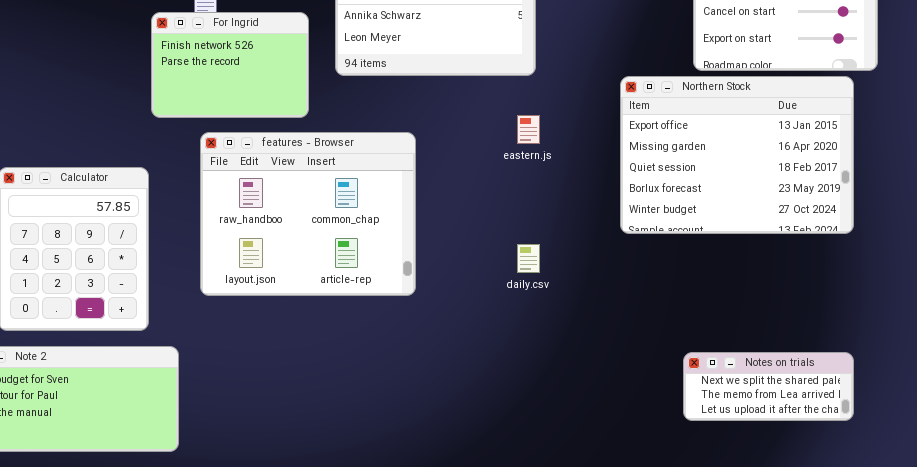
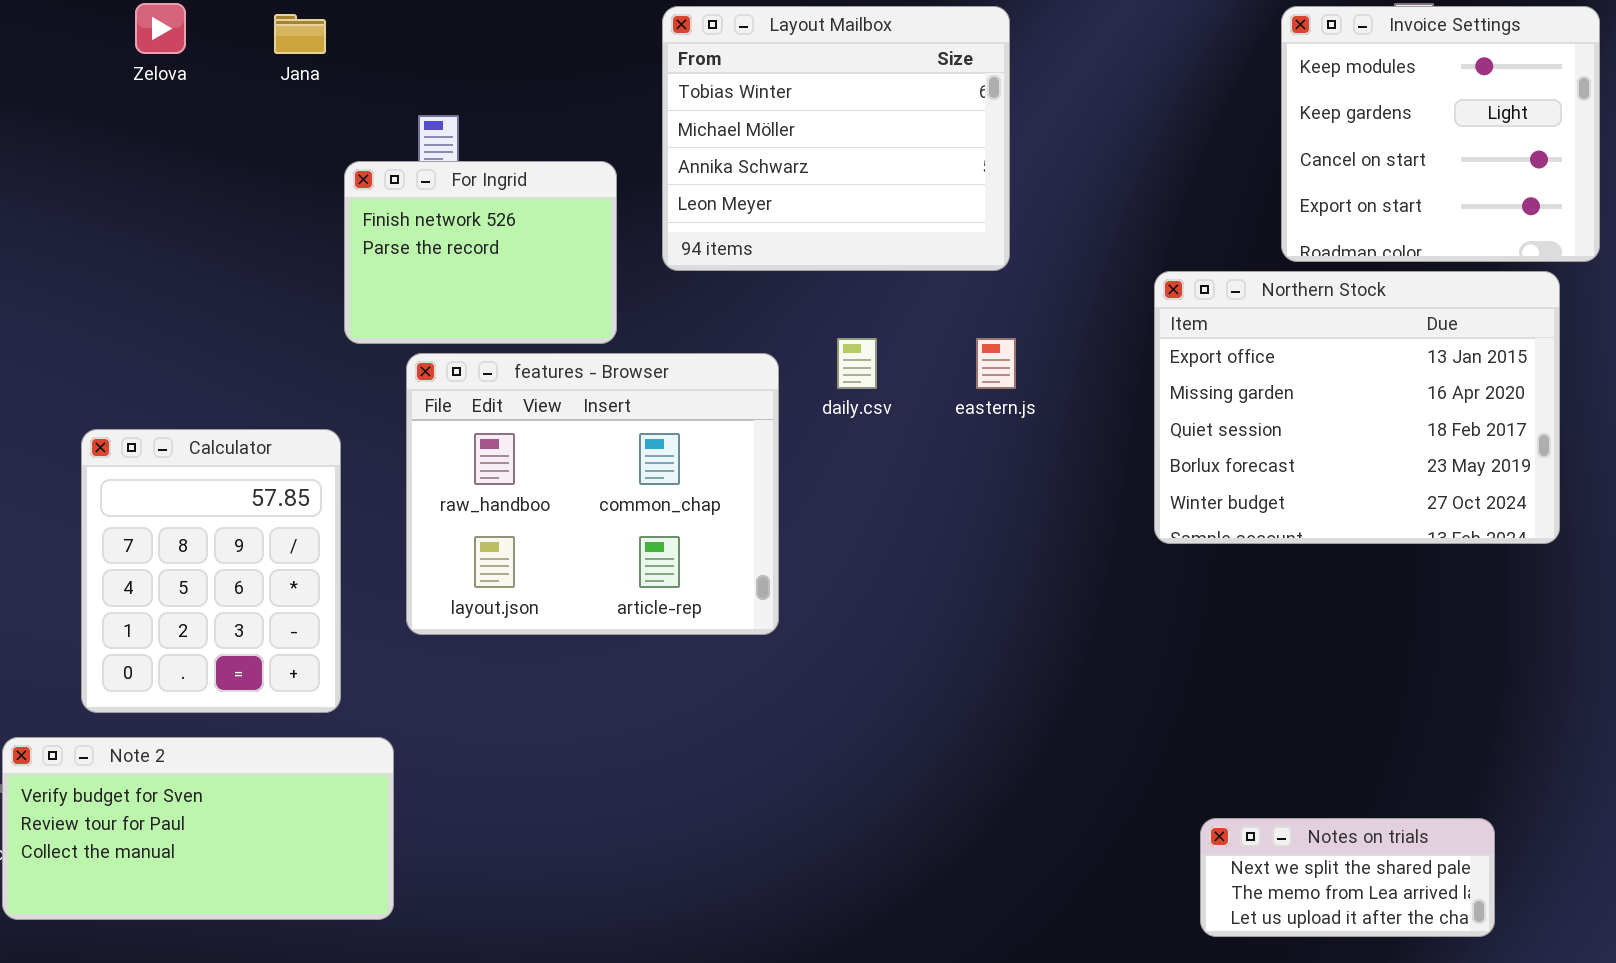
features - Browser: [200,132,416,296] -> [406,353,779,635], moved
daily.csv: [517,244,540,273] -> [837,338,877,389], moved
Notes on trials: [683,352,854,421] -> [1200,818,1495,937], moved

